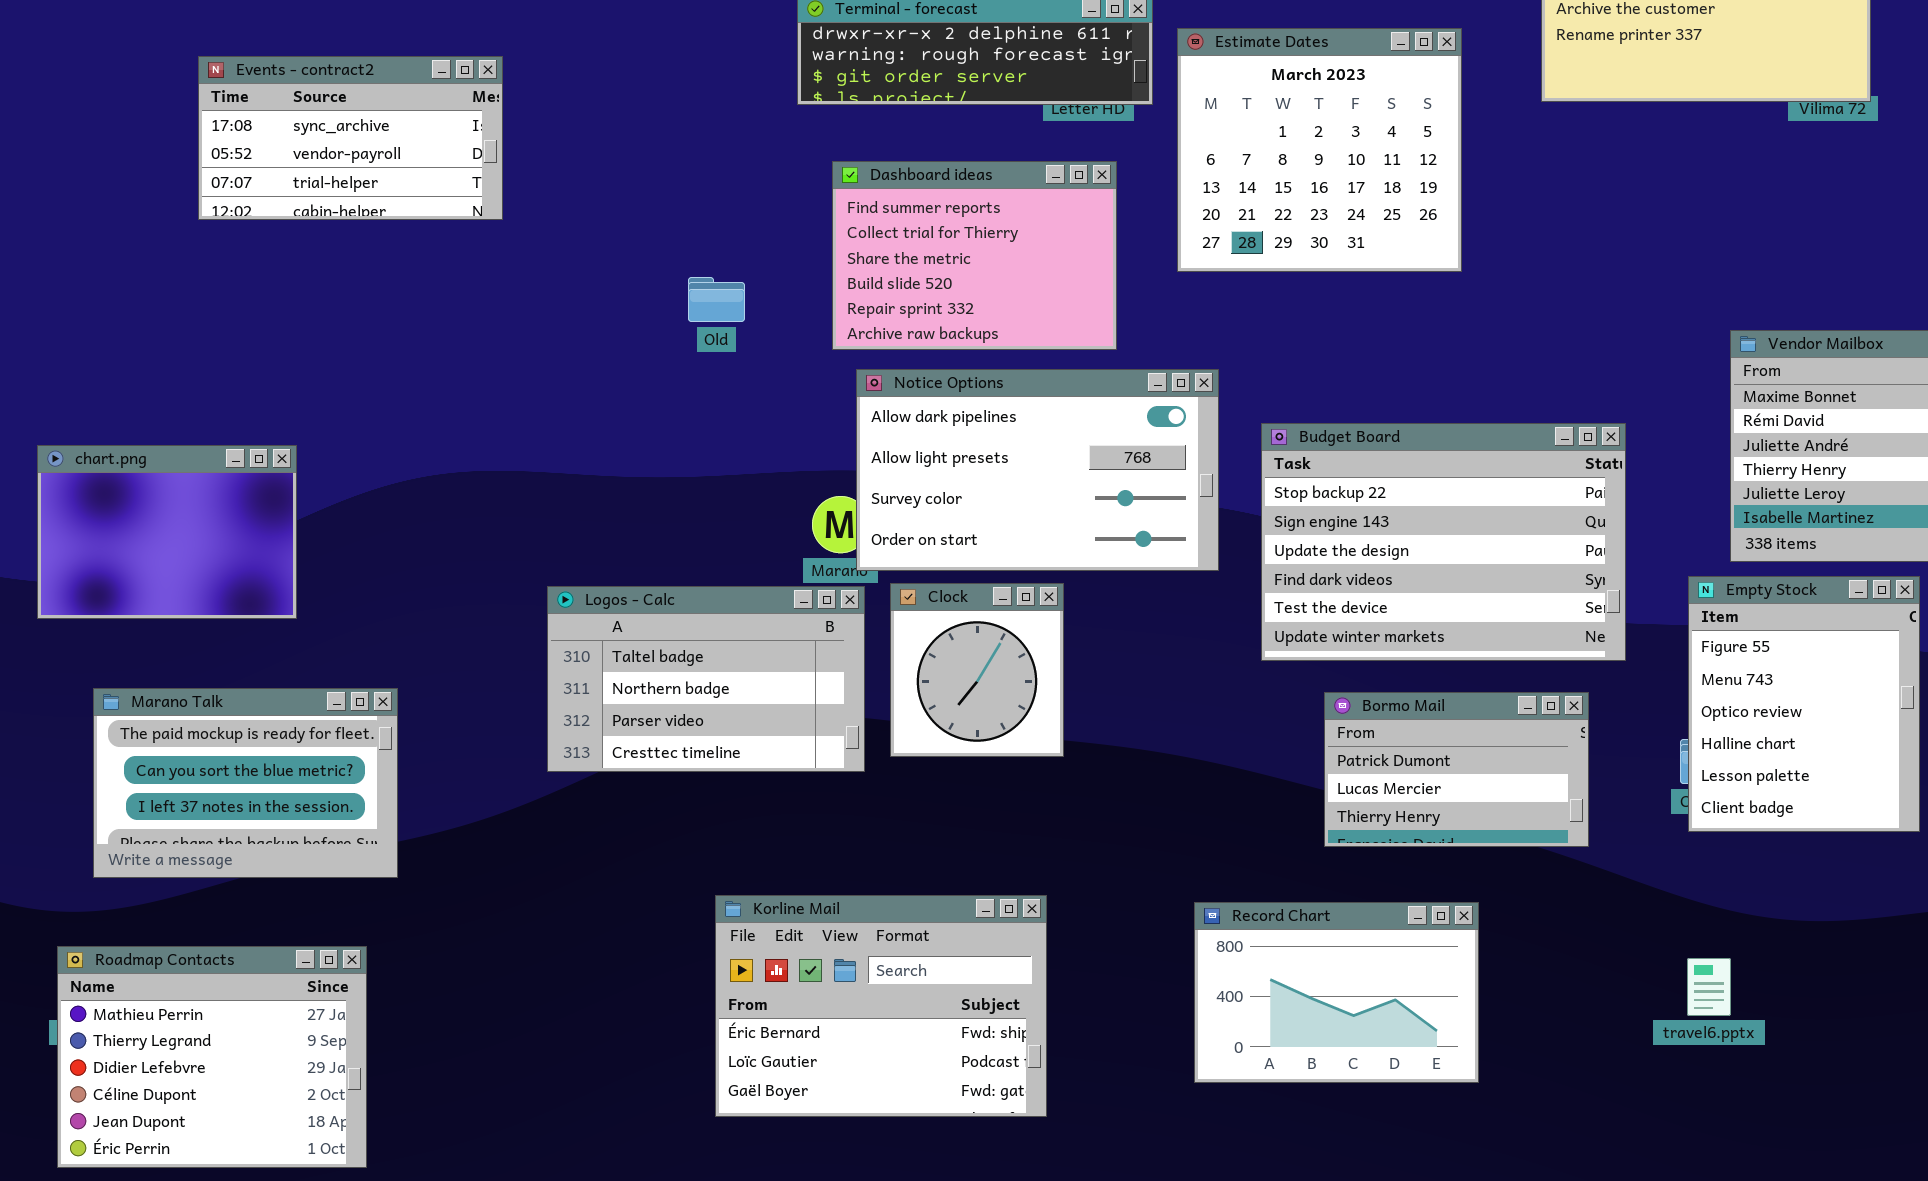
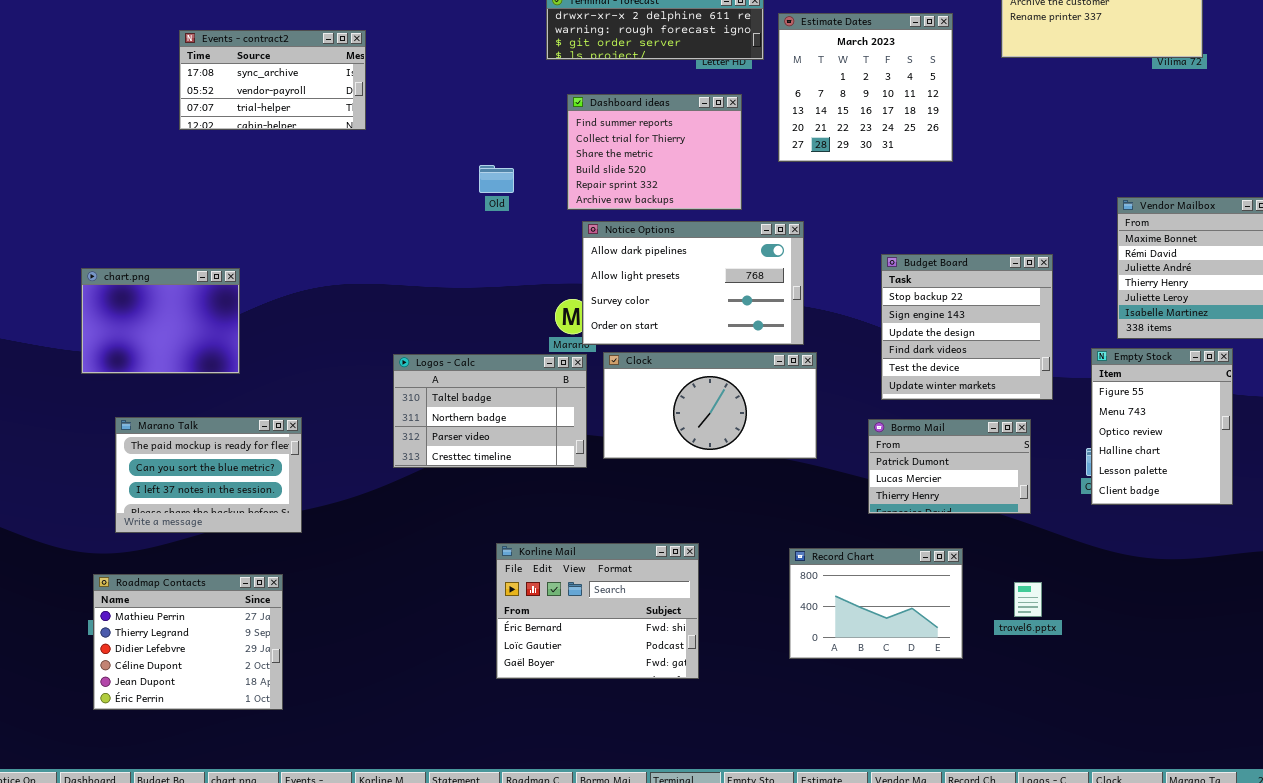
Budget Board: [1261,423,1626,661] -> [881,254,1053,400], resized
Clock: [890,583,1064,757] -> [603,352,817,459], resized
travel6.pptx: [1687,958,1731,1016] -> [1014,582,1042,617], moved

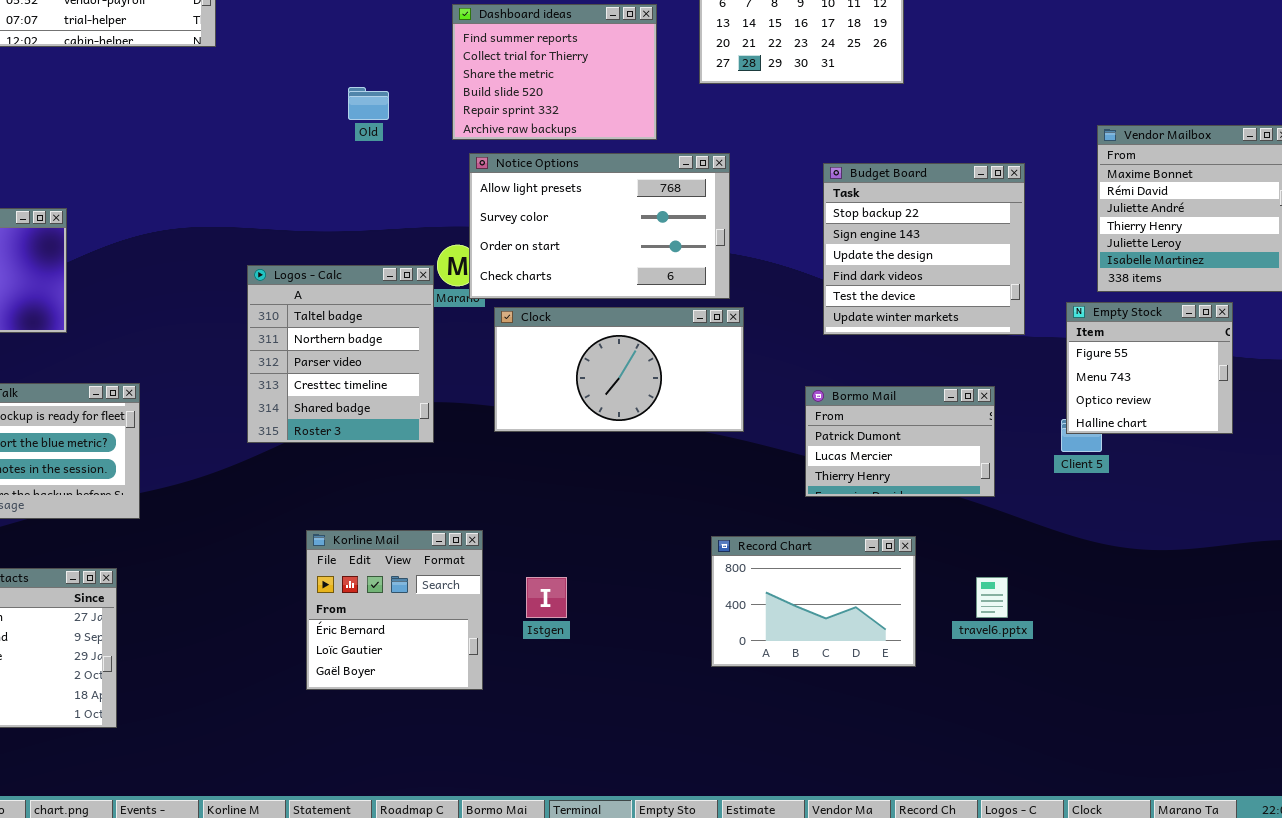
Notice Options: [582,221,804,345] -> [469,153,730,299], scrolled down 1 row
Budget Board: [881,254,1053,400] -> [823,163,1025,335], moved
Empty Stock: [1091,348,1233,505] -> [1066,302,1233,434], resized
Logos - Calc: [393,354,587,468] -> [247,265,434,443], resized
Korline Mail: [496,543,699,679] -> [306,530,483,690], moved, resized

